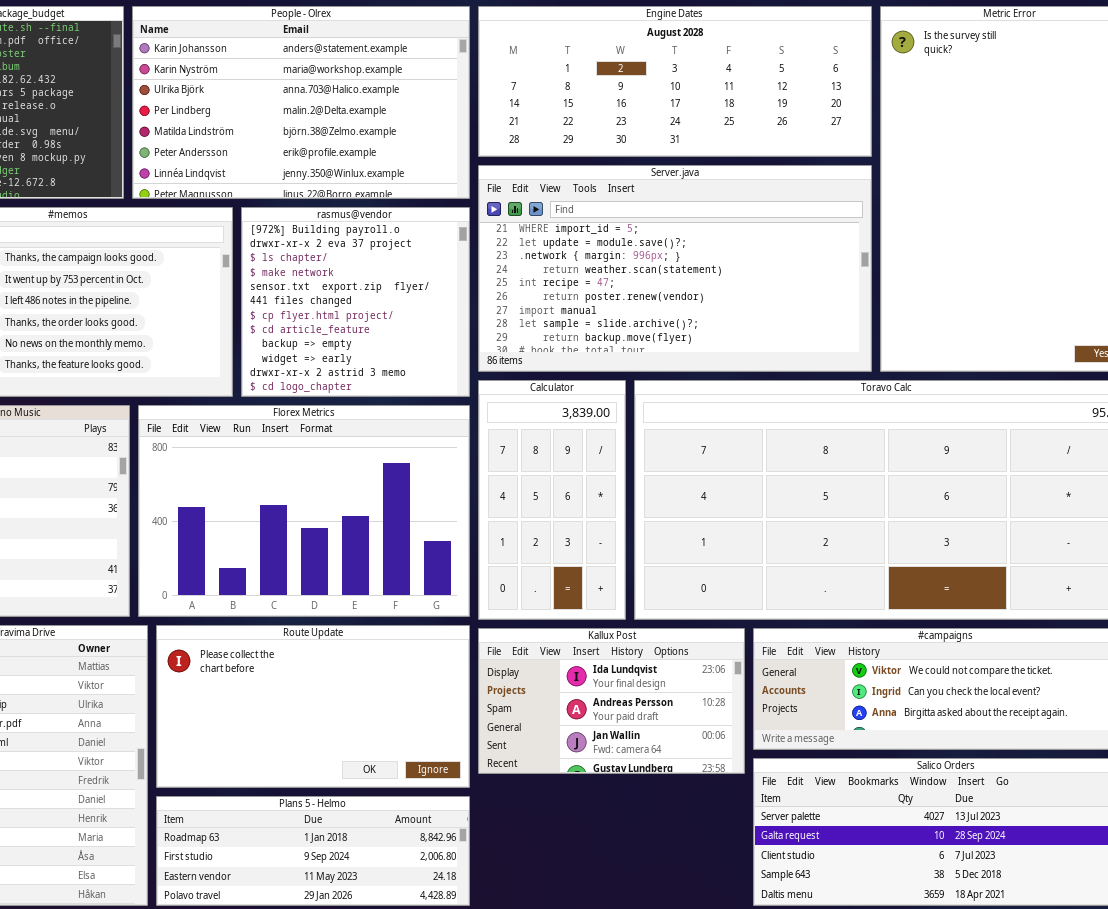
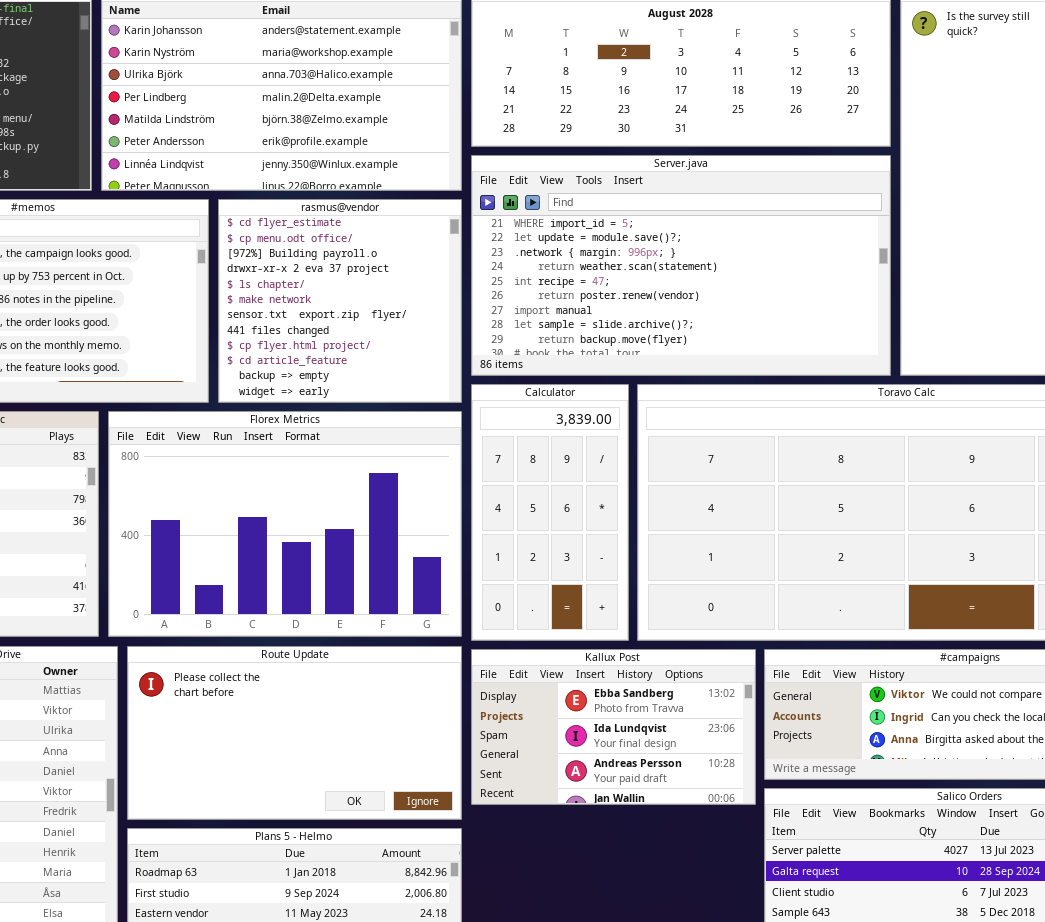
rasmus@vendor: [241,207,470,397] -> [218,199,462,403], scrolled up 2 rows
Kallux Post: [478,628,745,774] -> [471,649,756,805], scrolled up 1 row

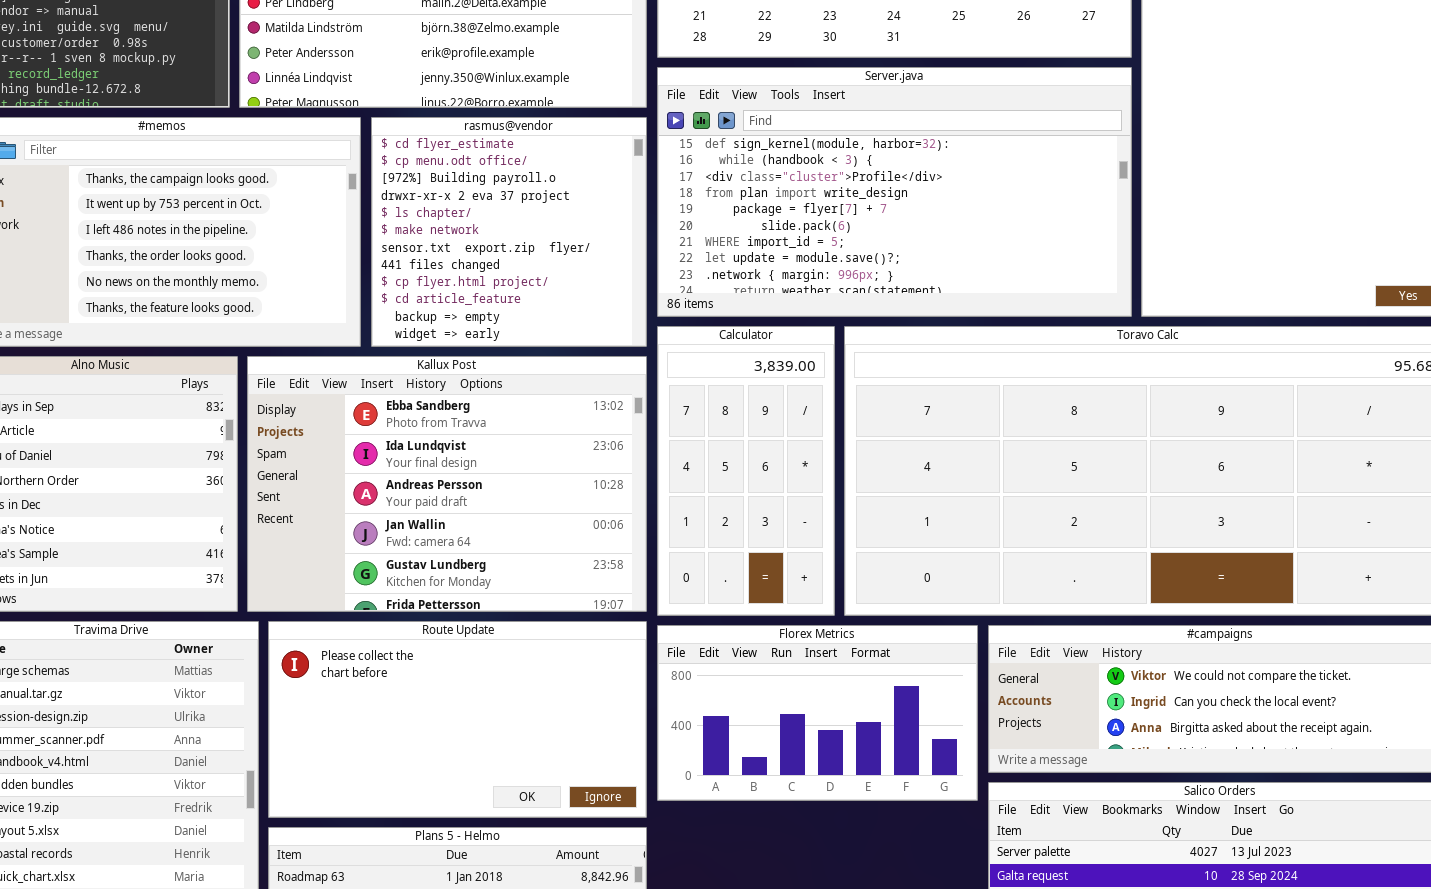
Server.java: [471,155,891,376] -> [657,67,1132,317], scrolled up 6 rows
Florex Metrics: [108,411,462,637] -> [657,625,978,801], moved, resized
Kallux Post: [471,649,756,805] -> [247,356,647,612], moved, resized

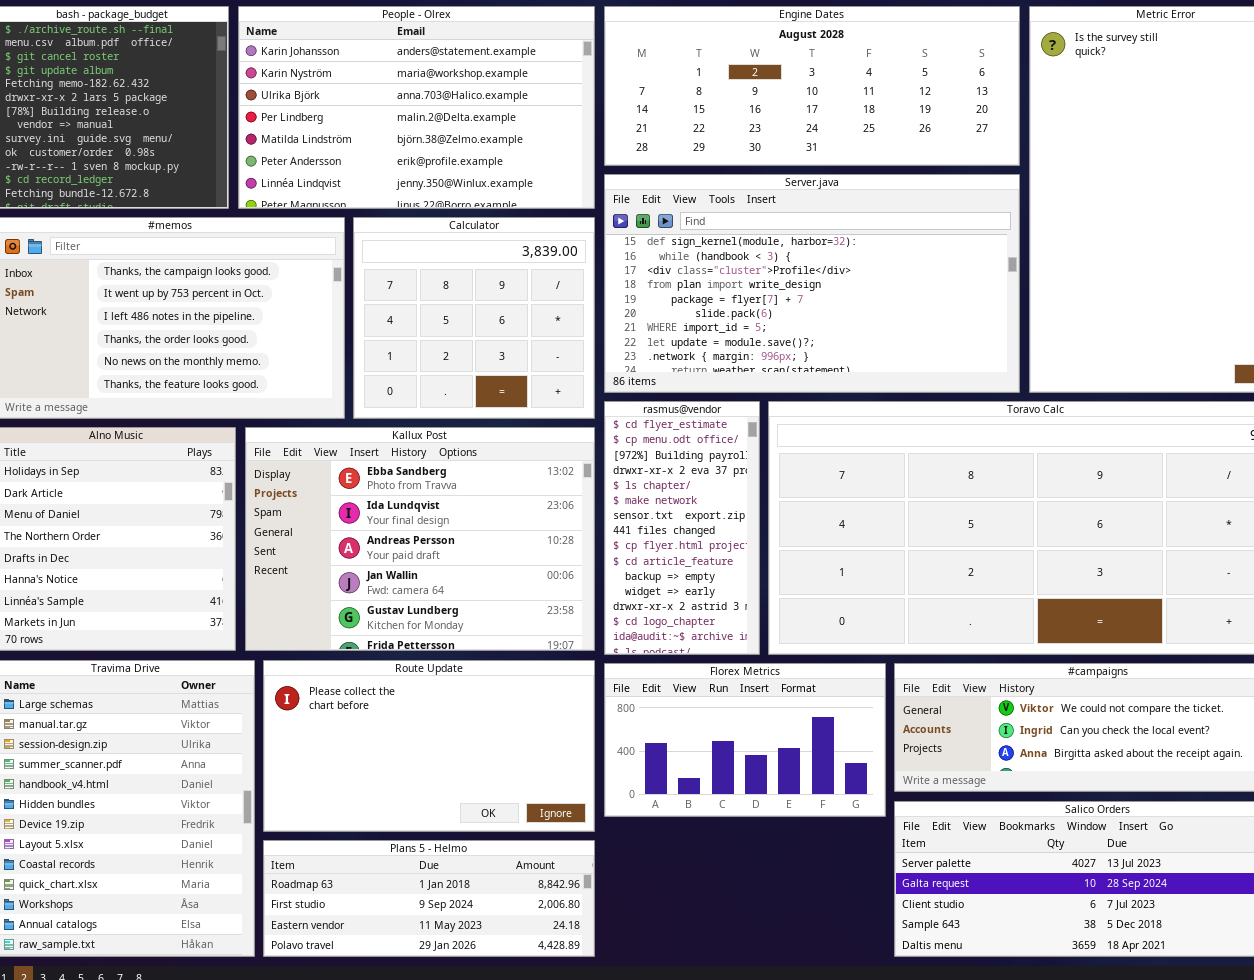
rasmus@vendor: [371,117,647,347] -> [604,401,760,655], moved, resized
Calculator: [657,326,835,616] -> [353,217,595,419], moved, resized

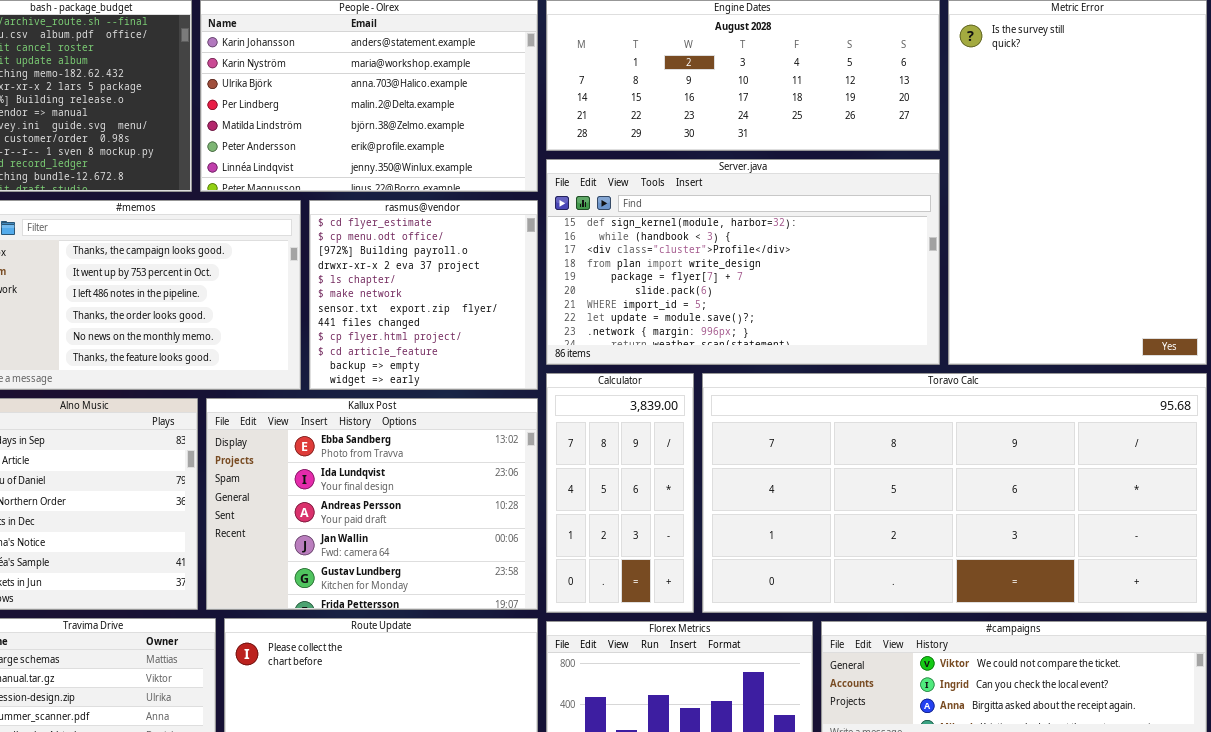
Calculator: [353,217,595,419] -> [546,373,694,613], moved, resized
rasmus@vendor: [604,401,760,655] -> [309,200,538,390], moved, resized

